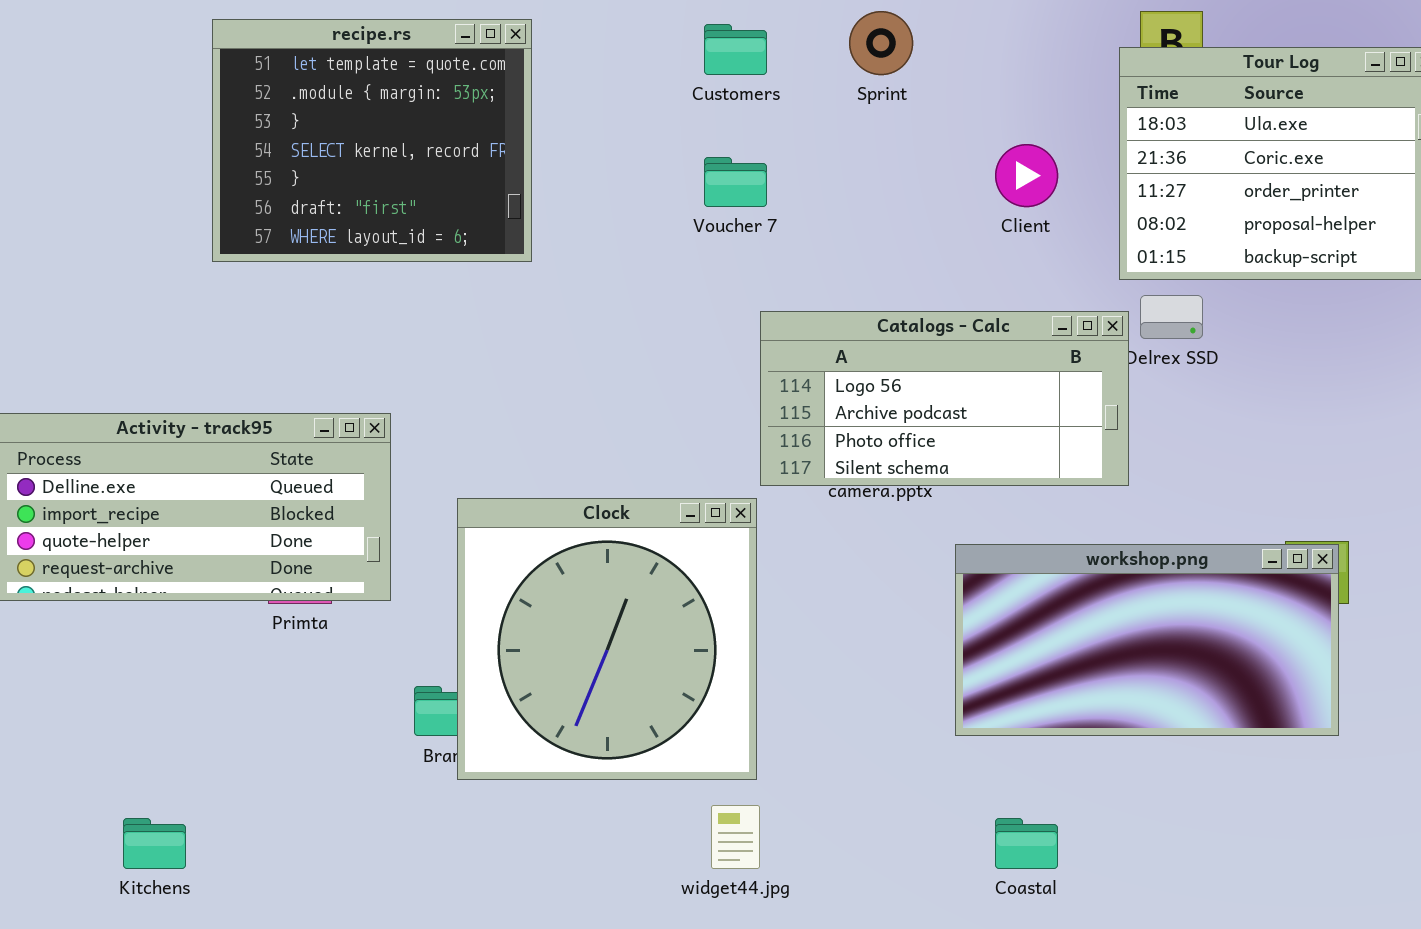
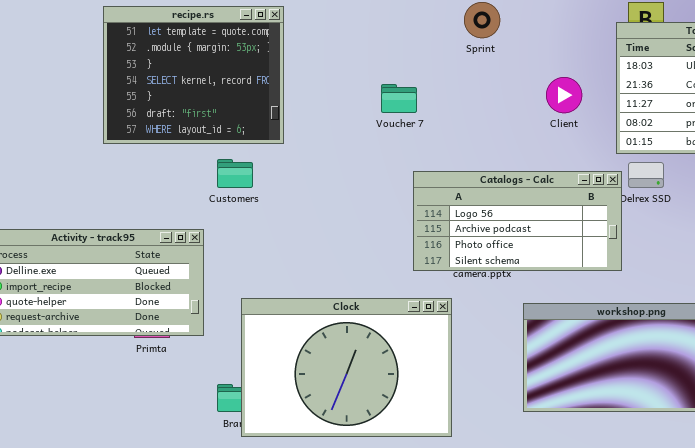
Customers: [704,24,767,75] -> [217,159,253,188], moved
Clock: [457,498,757,780] -> [241,298,452,437], resized

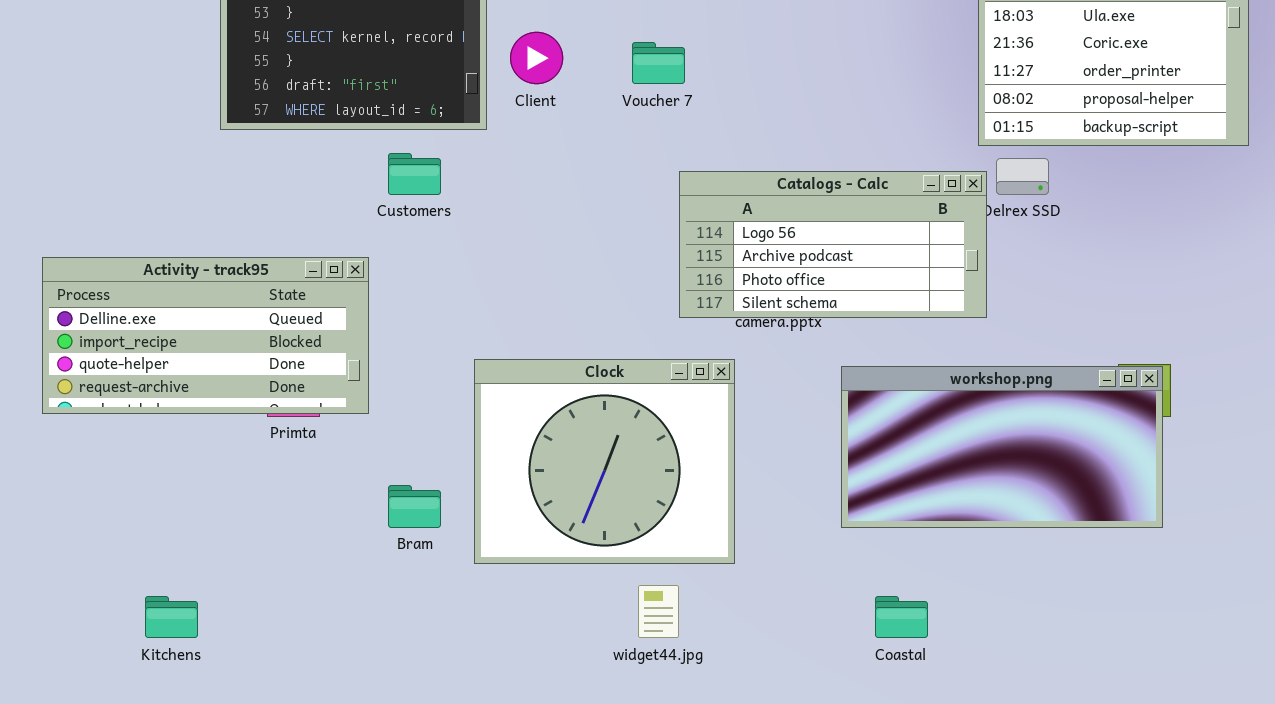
Client: [546,77,582,113] -> [510,32,563,84], moved
Clock: [241,298,452,437] -> [474,359,735,564], resized

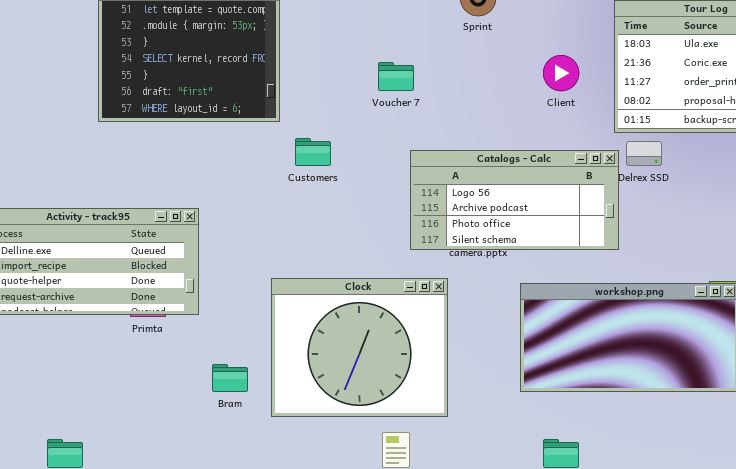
Client: [510,32,563,84] -> [543,55,579,91], moved
Customers: [388,153,441,195] -> [295,138,331,166], moved

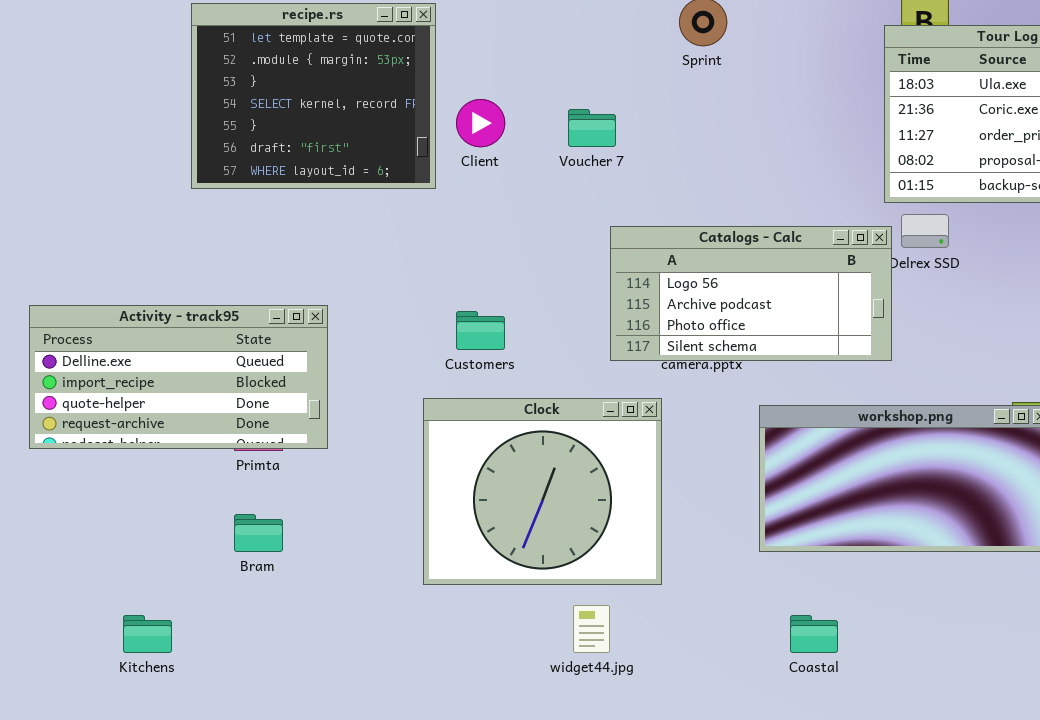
Client: [543,55,579,91] -> [456,99,505,147], moved
Customers: [295,138,331,166] -> [456,311,505,350], moved
Bram: [212,364,248,392] -> [234,514,283,552], moved

